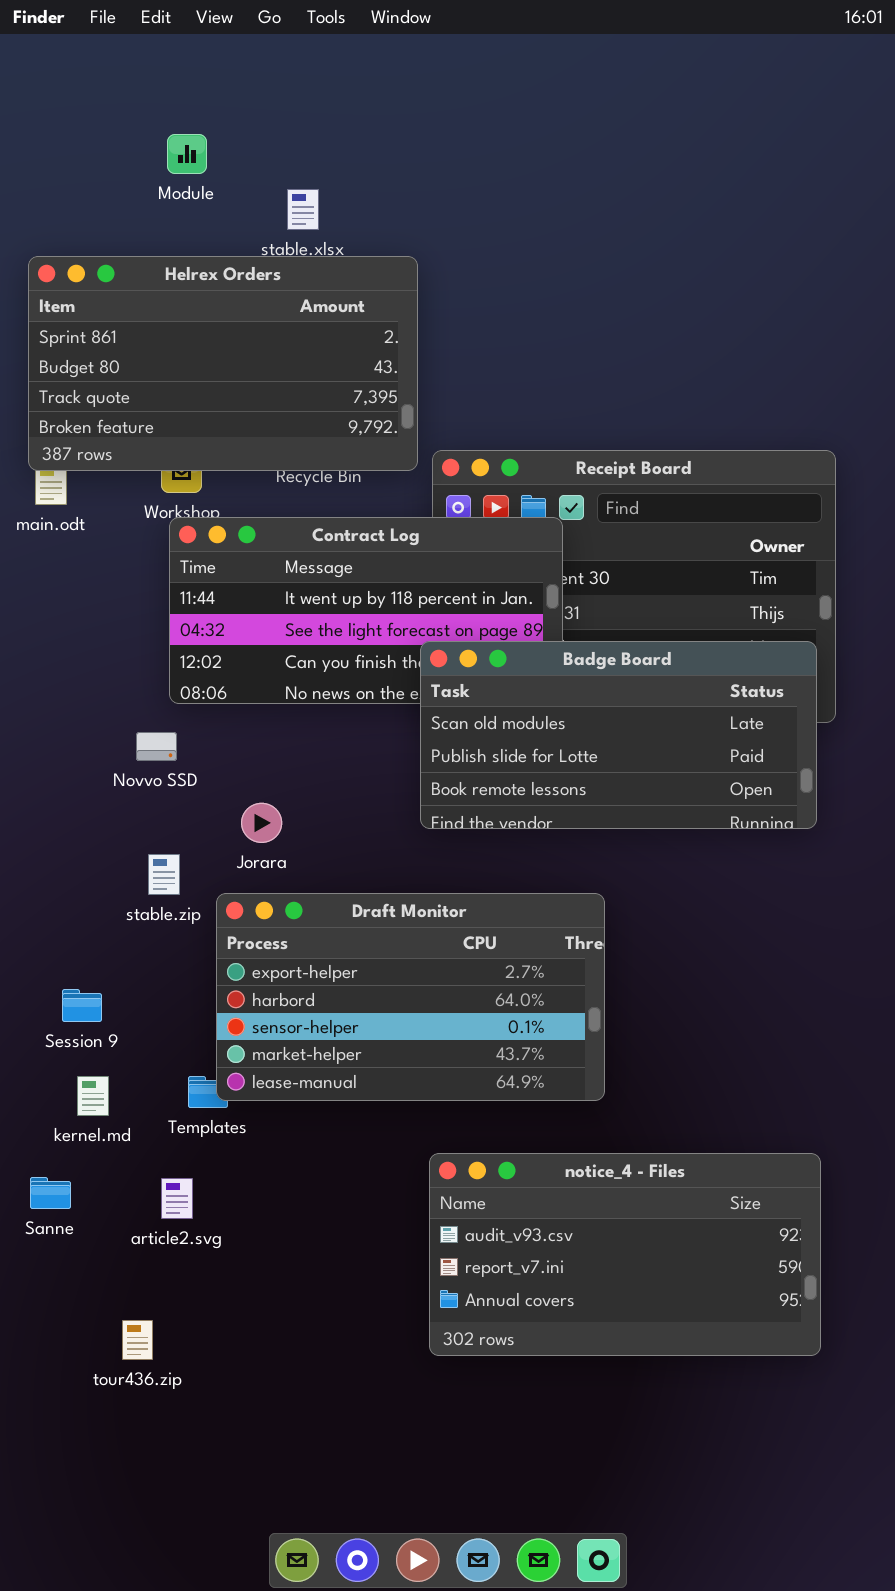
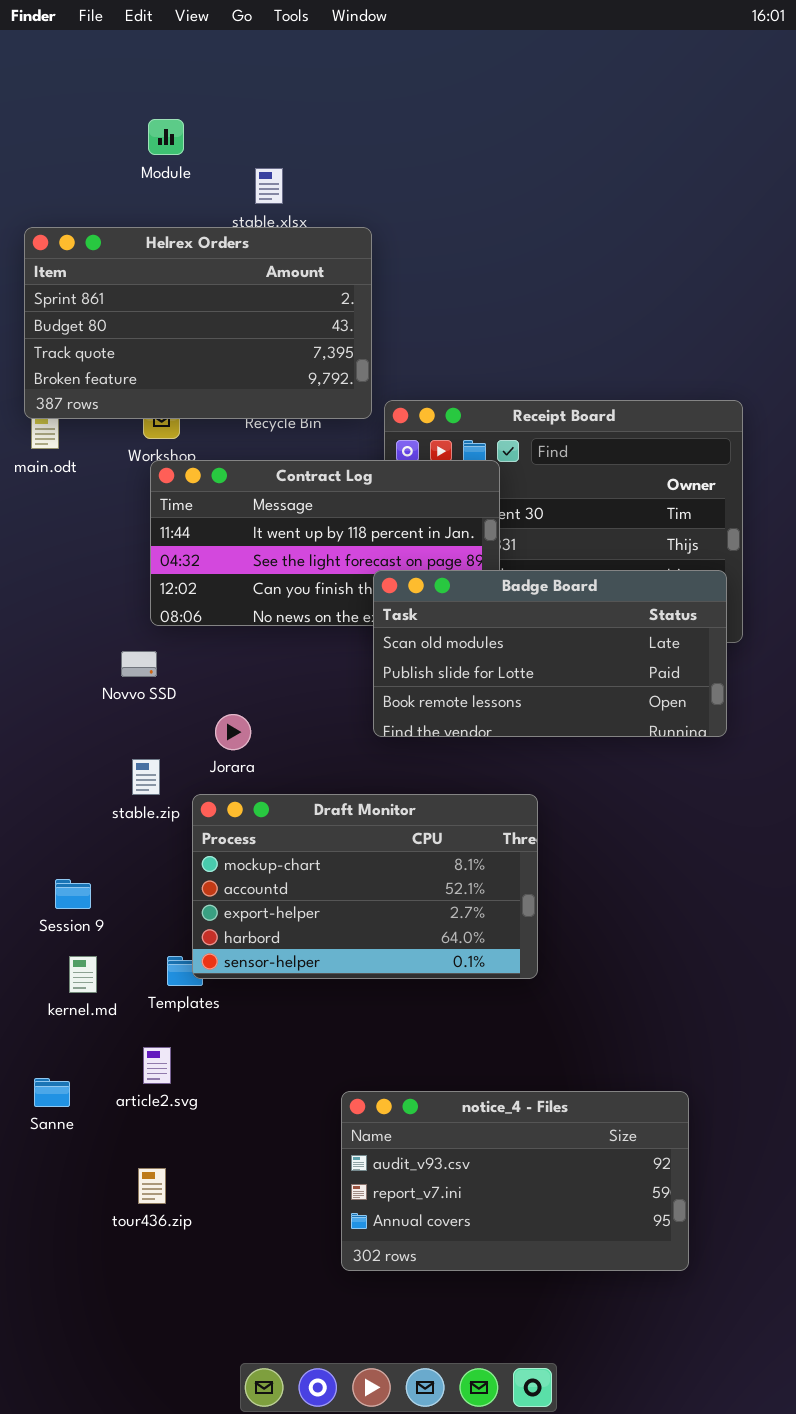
Draft Monitor: [216,893,605,1101] -> [192,794,538,979], scrolled up 2 rows
notice_4 - Files: [429,1153,821,1356] -> [341,1091,689,1271], moved
Sanne: [30,1177,71,1209] -> [34,1078,70,1107], moved
tour436.zip: [122,1320,153,1360] -> [138,1168,166,1204], moved

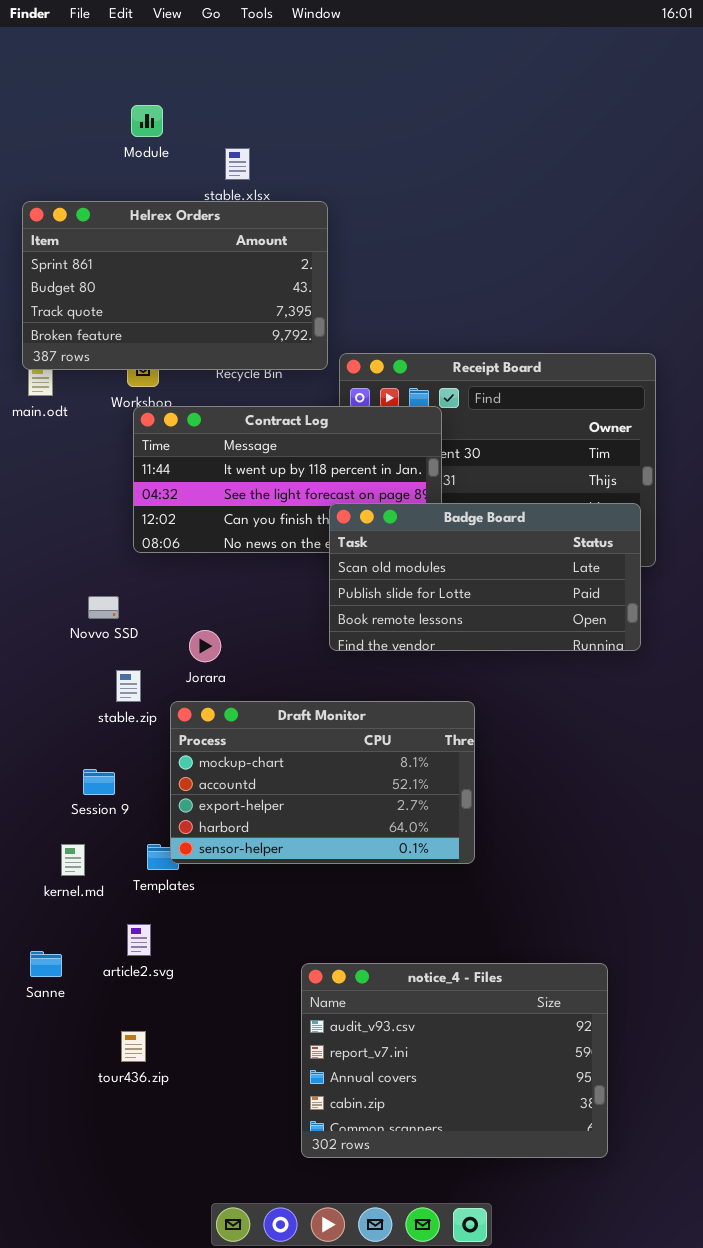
Novvo SSD: [121,651,157,677] -> [88,596,119,619], moved
Session 9: [55,879,91,909] -> [83,769,115,795], moved
notice_4 - Files: [341,1091,689,1271] -> [301,963,608,1158], resized

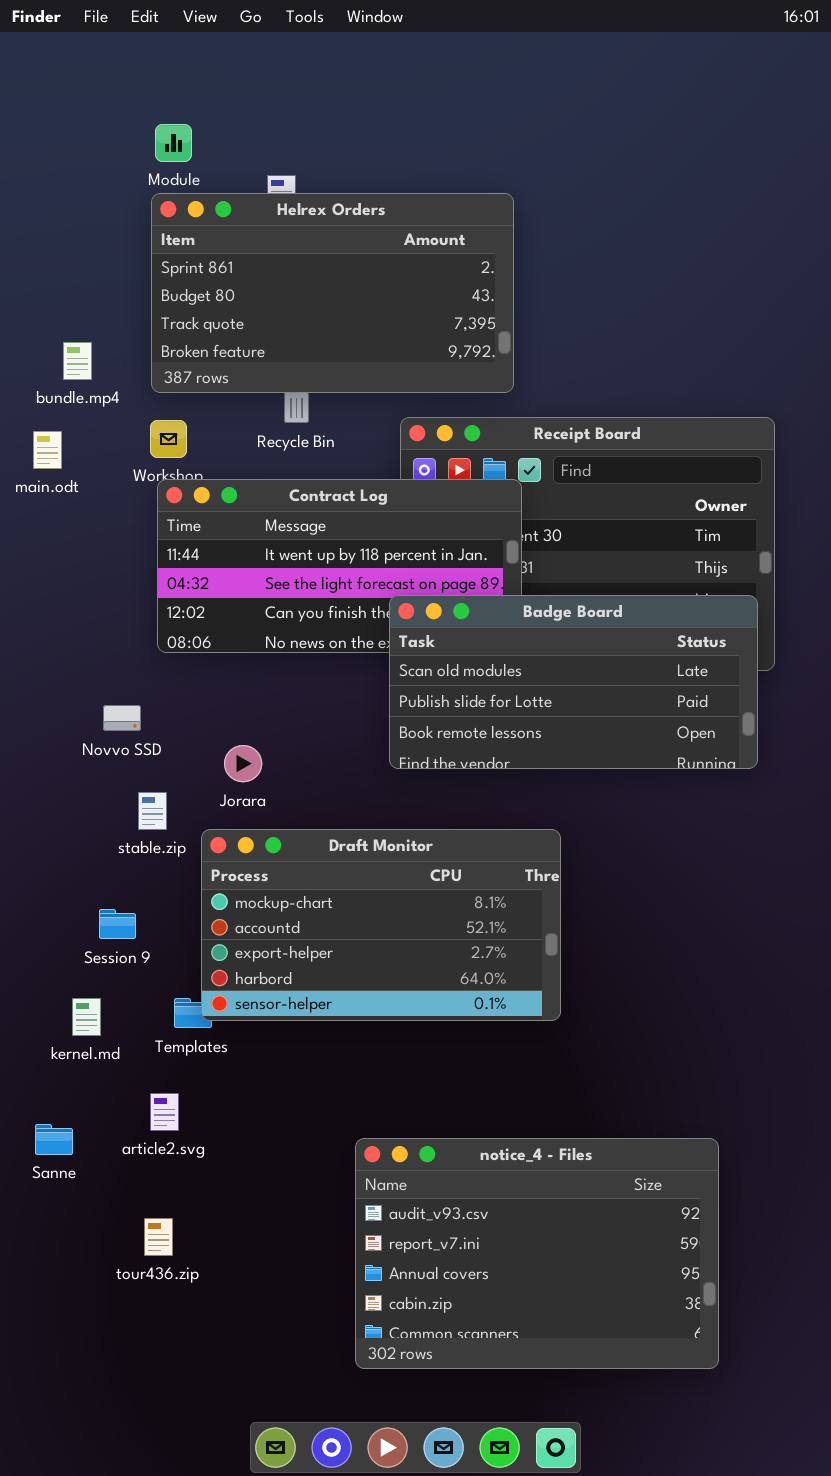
Helrex Orders: [22,201,328,370] -> [151,193,514,393], moved

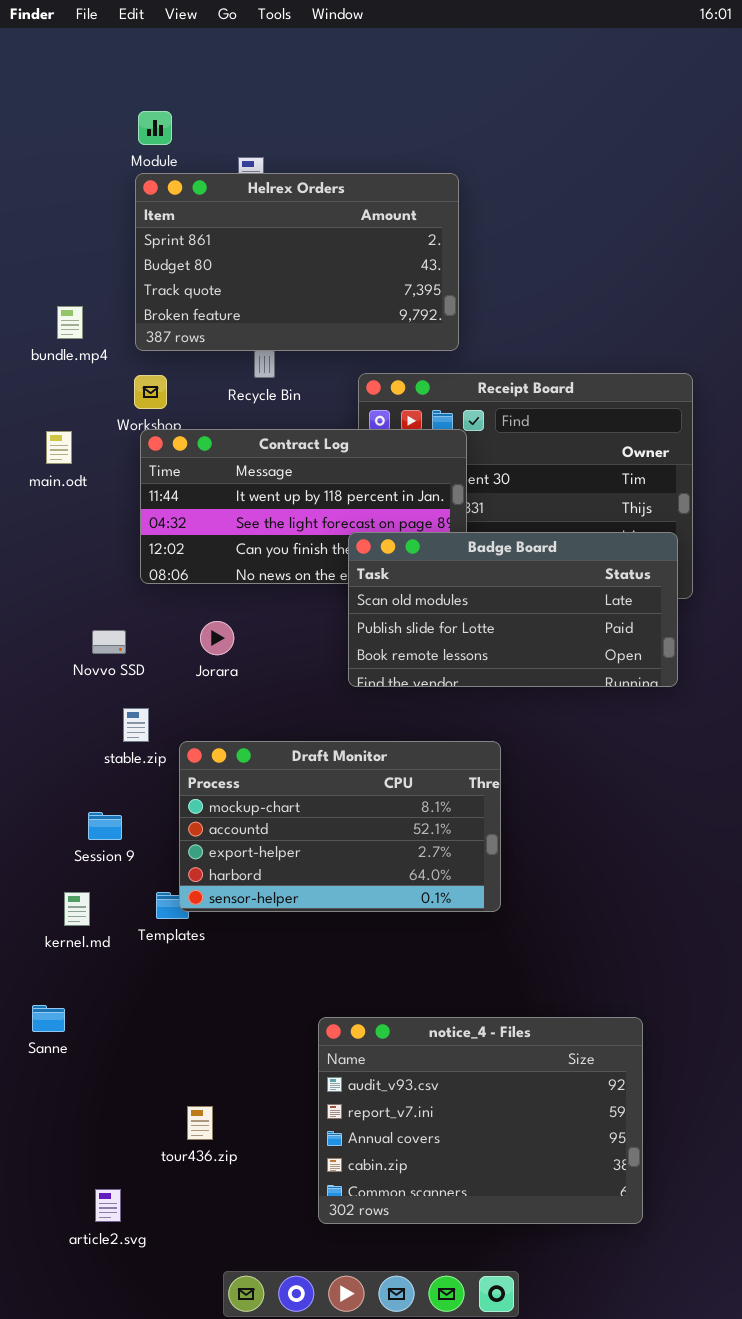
main.odt: [33,431,62,469] -> [46,431,72,464], moved
Jorara: [224,745,262,782] -> [200,621,234,655], moved
article2.svg: [150,1093,179,1131] -> [95,1189,121,1222], moved
tour436.zip: [144,1218,173,1256] -> [187,1106,213,1140], moved

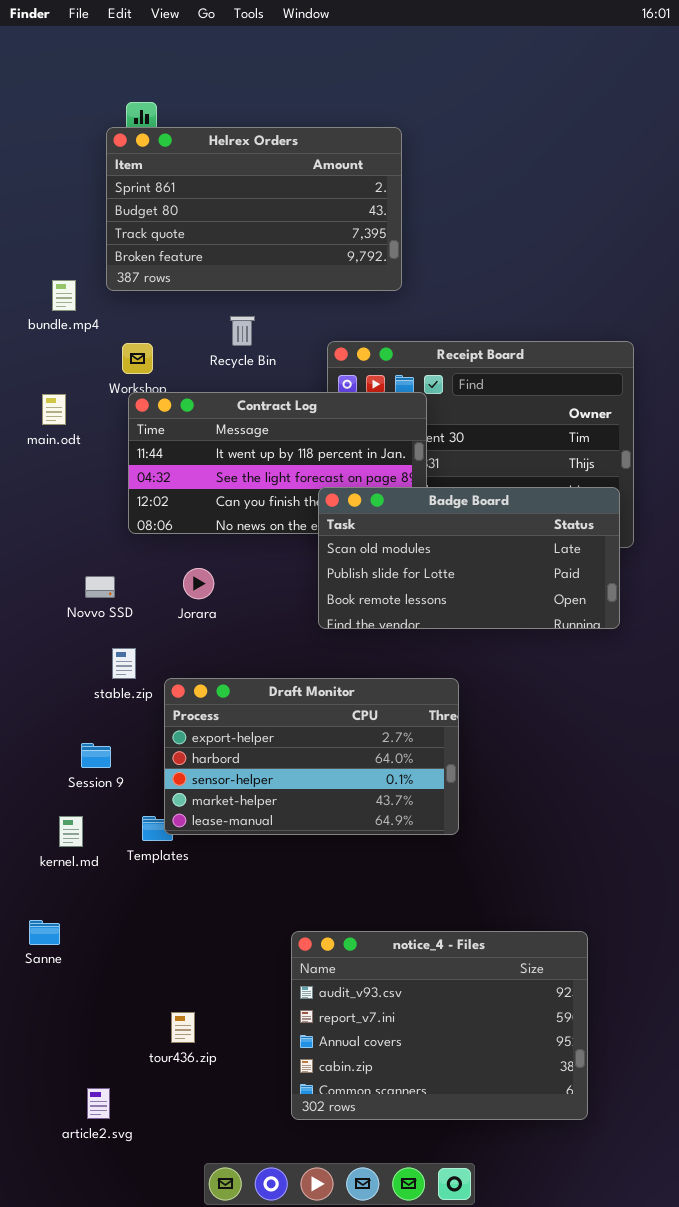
Helrex Orders: [135,173,459,351] -> [106,127,402,291], moved
Draft Monitor: [179,741,501,912] -> [164,678,459,835], scrolled down 2 rows

